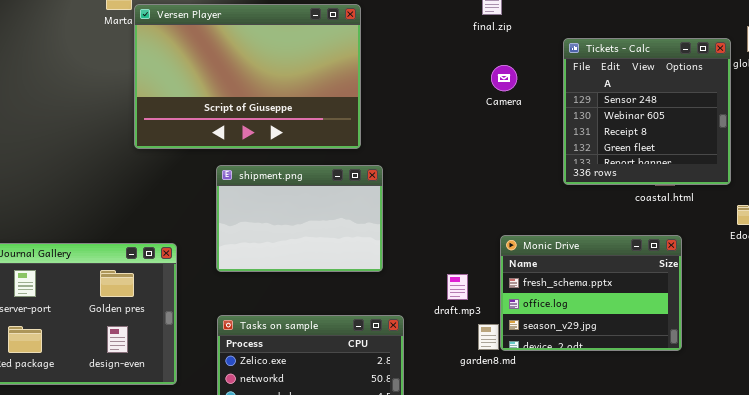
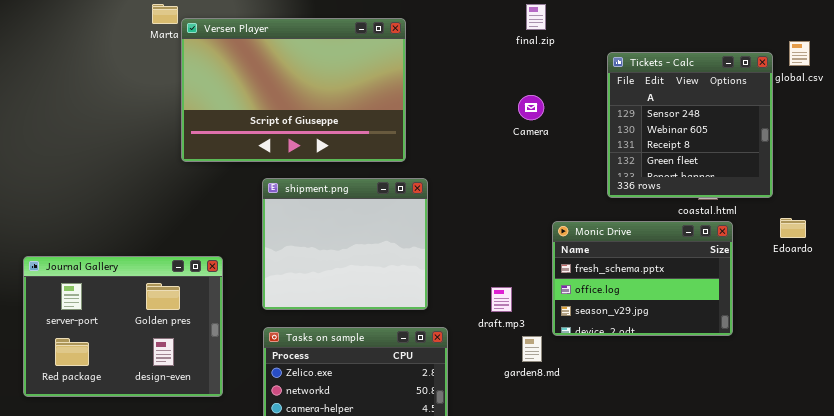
Camera: [491,65,517,91] -> [518,95,544,120], moved
shipment.png: [216,165,383,272] -> [262,178,428,310], resized
Monic Drive: [500,235,682,351] -> [552,221,733,336], moved

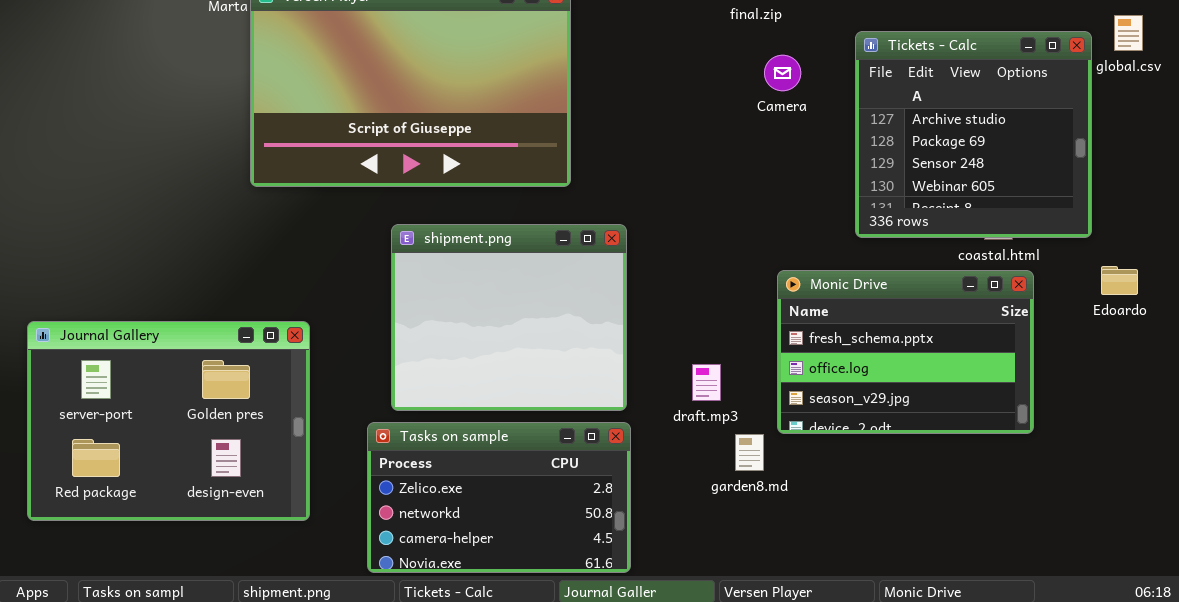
Tickets - Calc: [607,52,773,198] -> [855,31,1092,238], scrolled up 2 rows
Camera: [518,95,544,120] -> [764,55,801,91], moved
shipment.png: [262,178,428,310] -> [391,224,627,411], moved

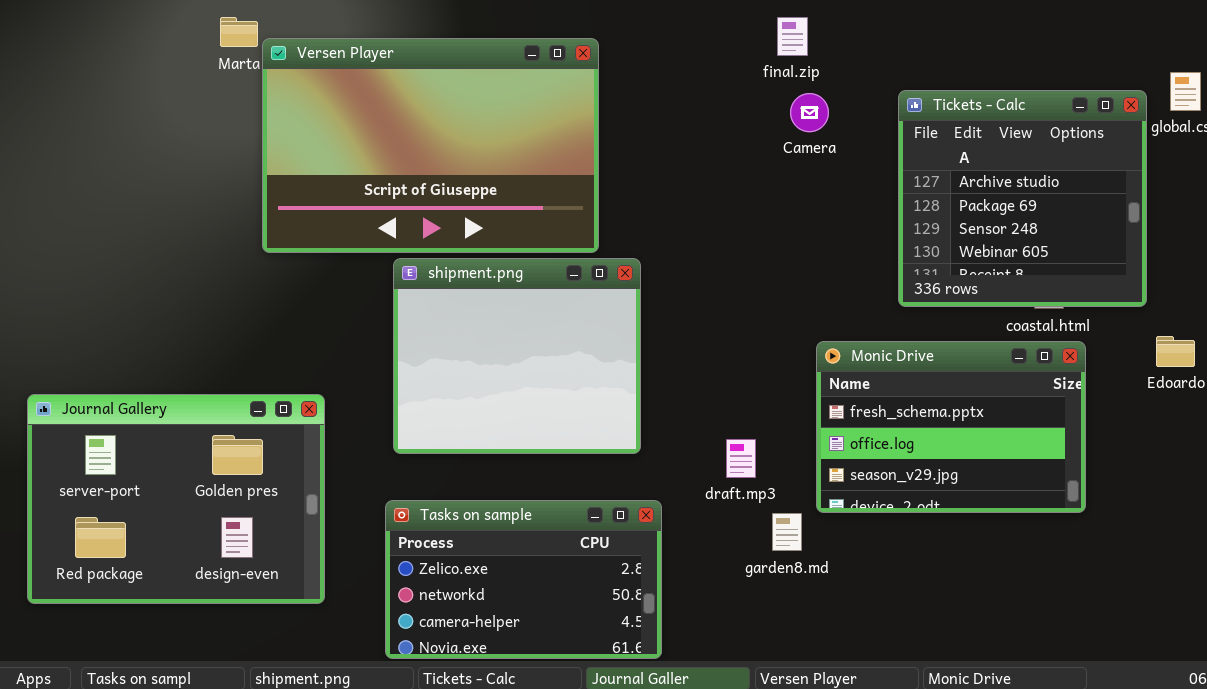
Camera: [764,55,801,91] -> [790,93,829,132], moved
shipment.png: [391,224,627,411] -> [393,258,641,454], moved

